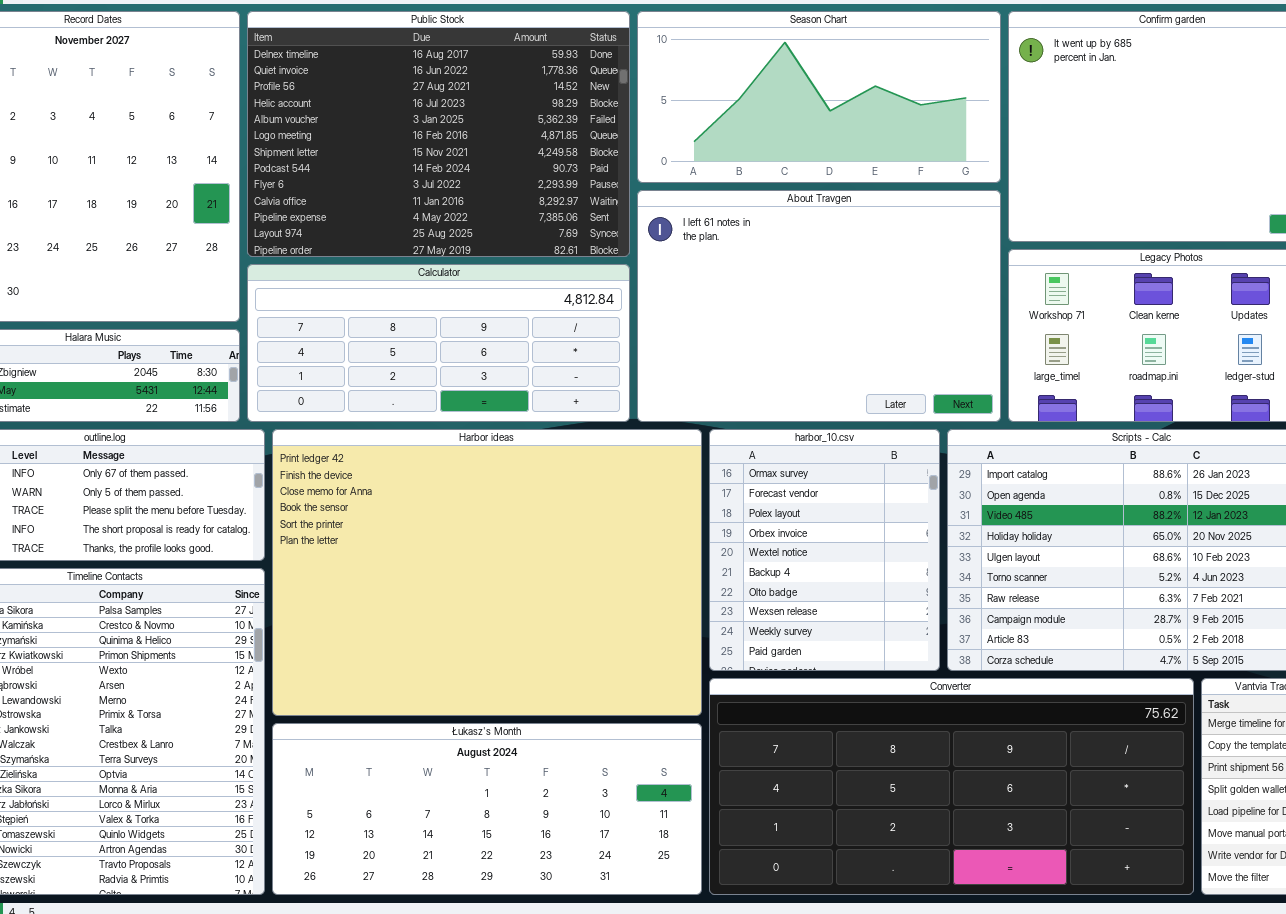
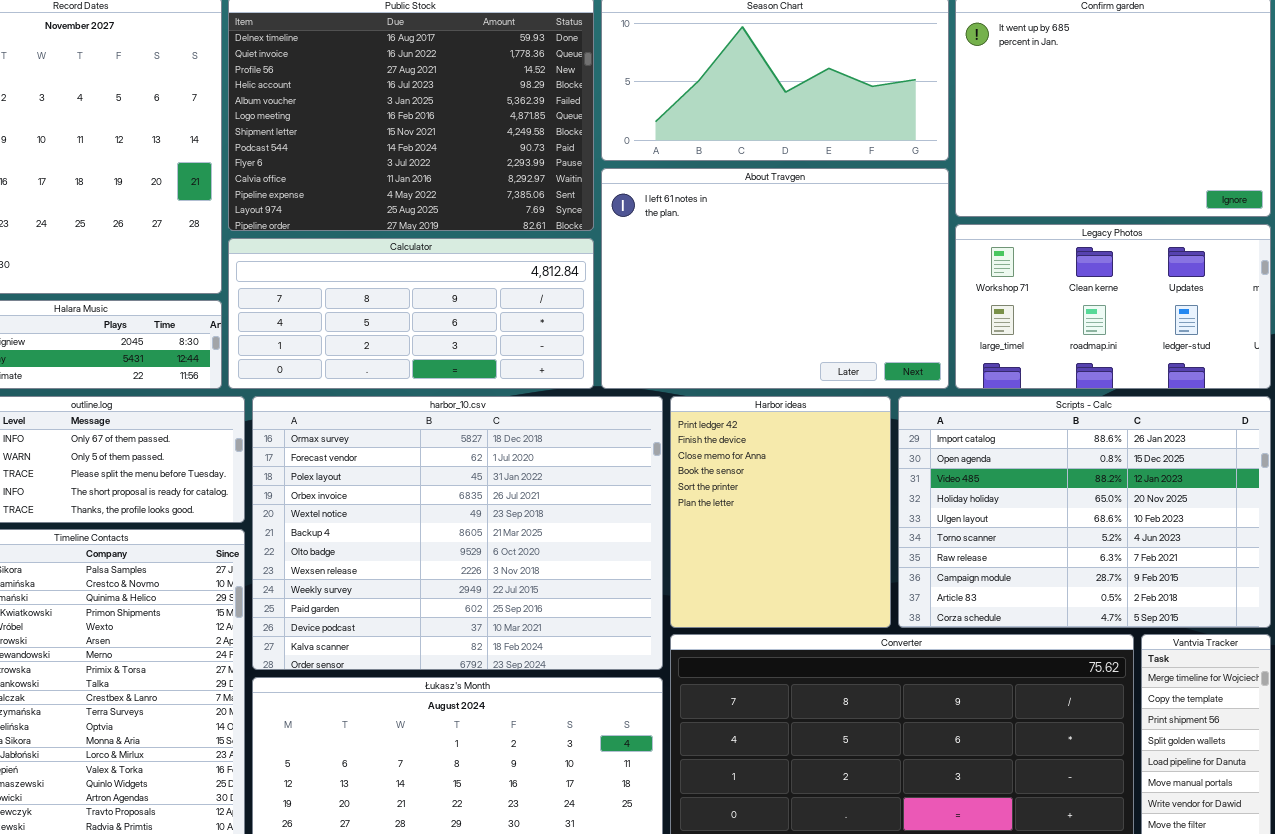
Harbor ideas: [272,429,702,716] -> [670,396,891,628], moved, resized
harbor_10.csv: [709,429,940,671] -> [252,396,663,670], moved, resized

